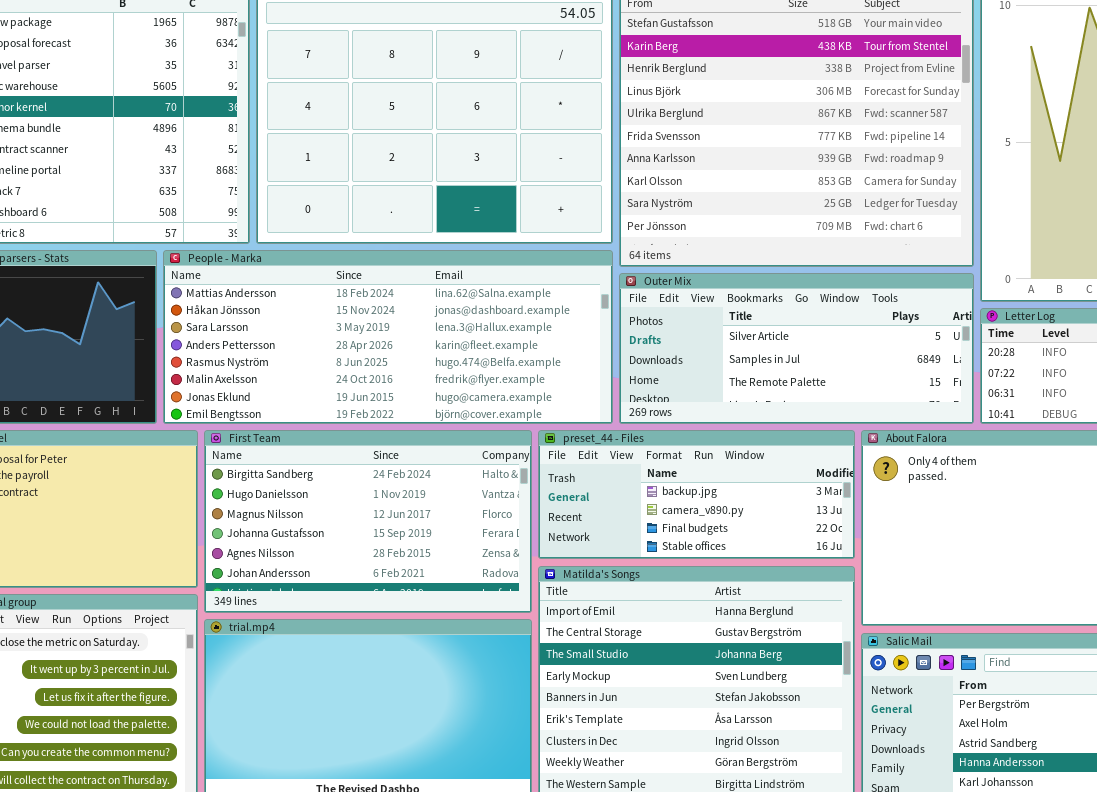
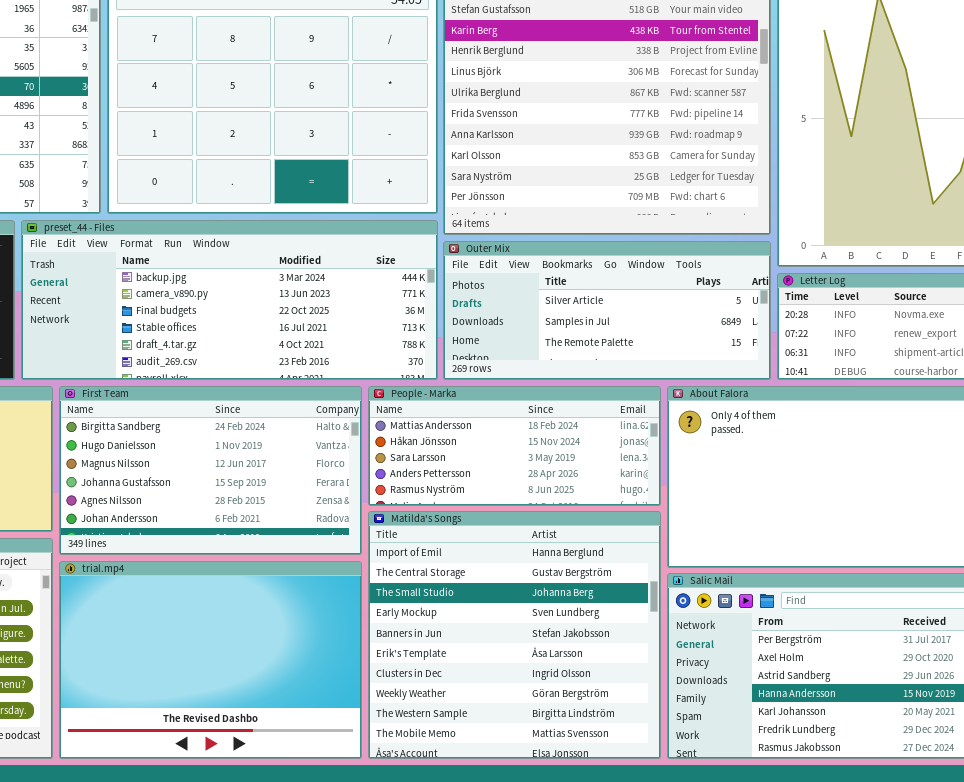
People - Marka: [163,250,613,424] -> [368,386,661,506], moved, resized
preset_44 - Files: [538,430,855,559] -> [21,220,438,380], moved, resized

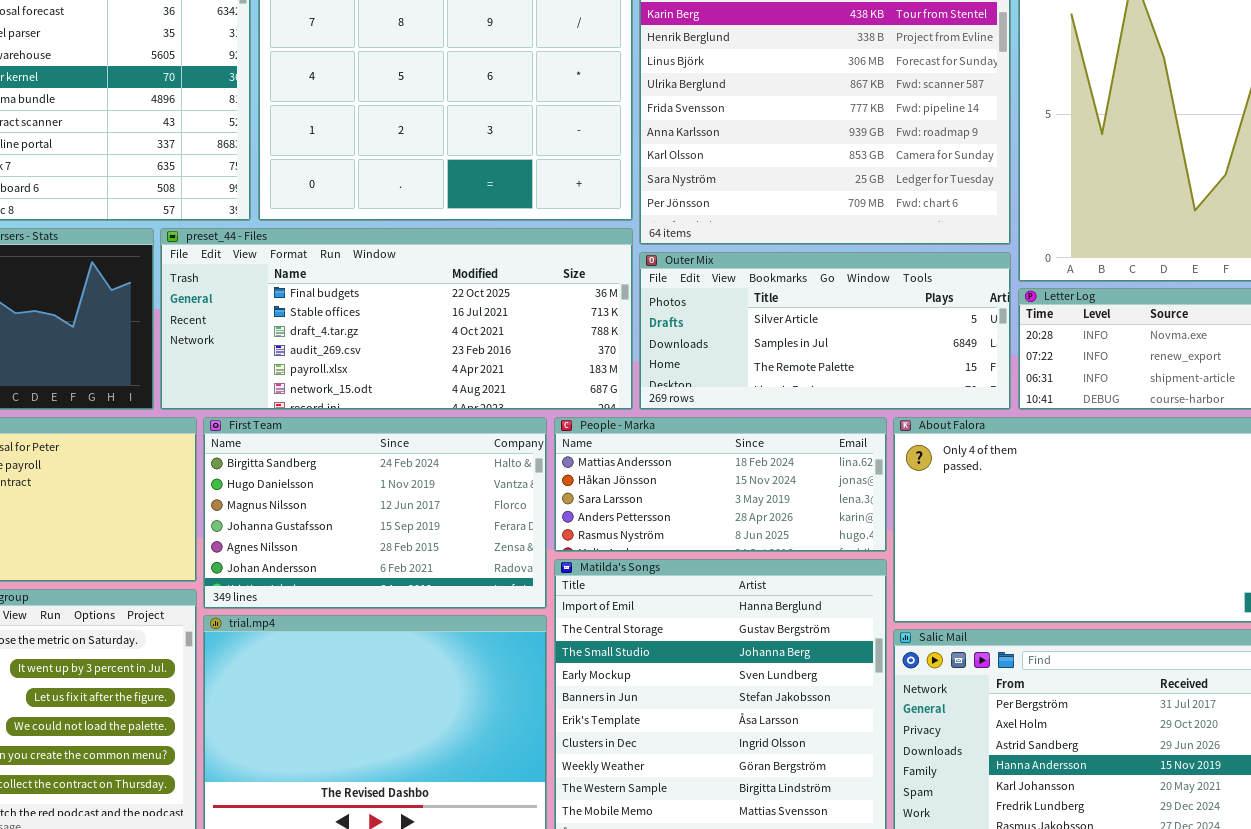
preset_44 - Files: [21,220,438,380] -> [160,228,633,410], scrolled down 2 rows

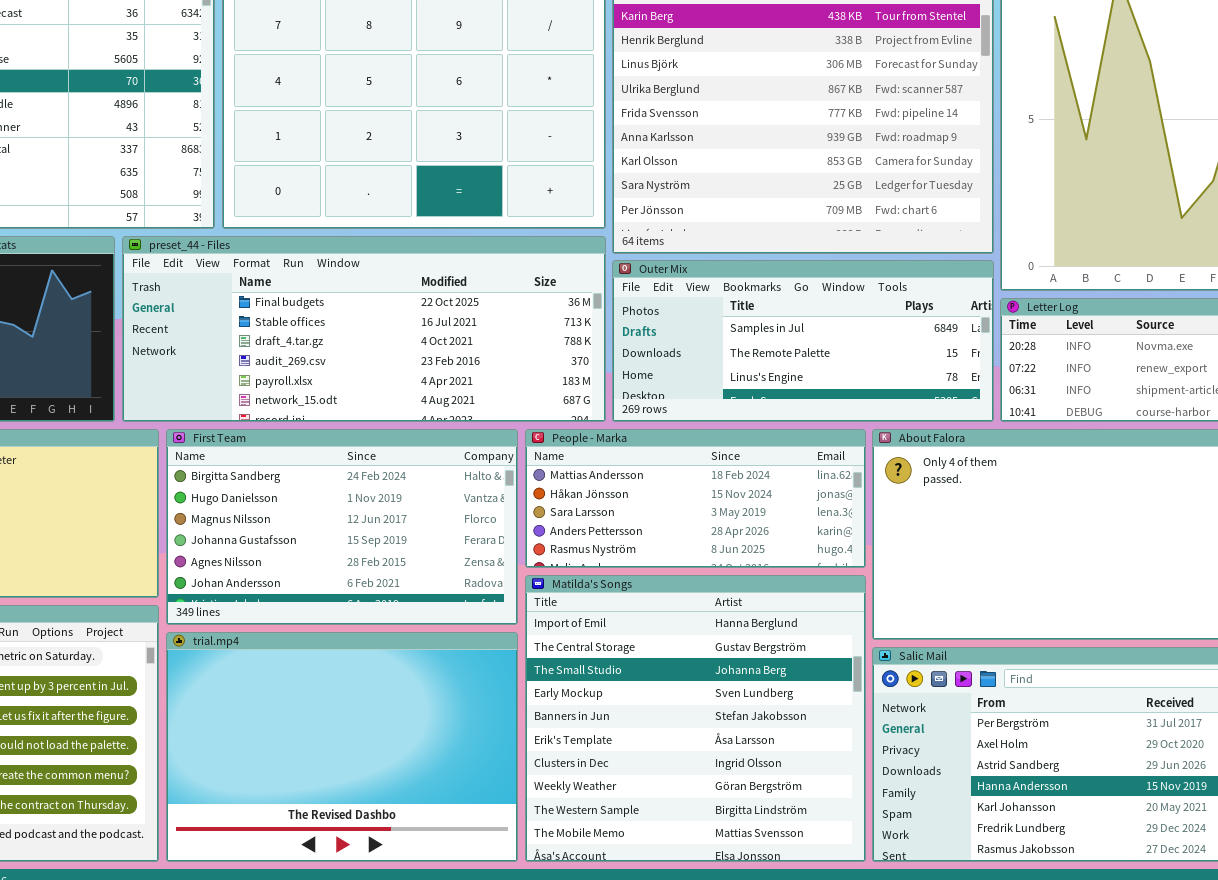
Outer Mix: [639,252,1011,410] -> [612,260,994,422], scrolled down 1 row

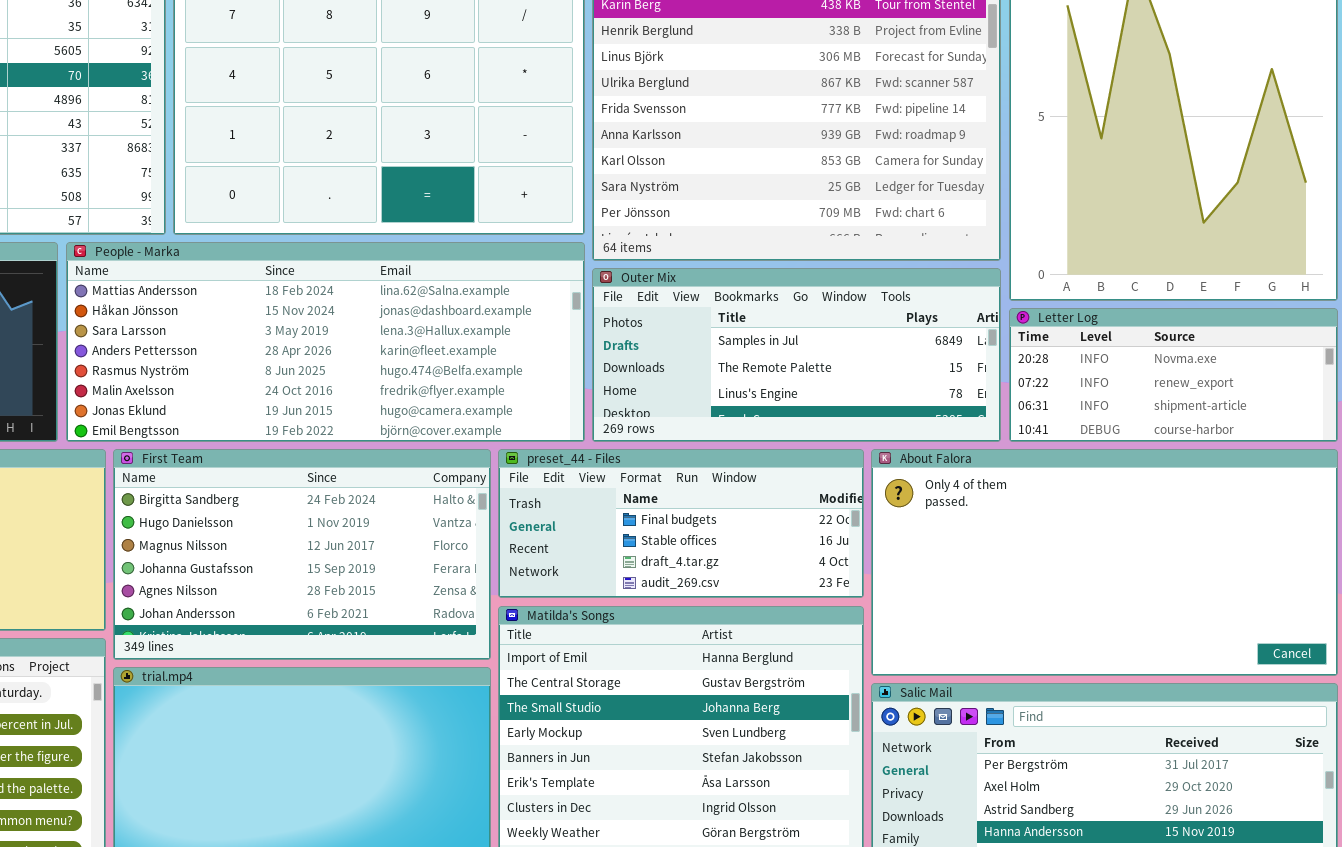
preset_44 - Files: [122,236,606,422] -> [498,449,864,598], moved, resized
People - Marka: [525,429,866,568] -> [66,242,585,442], moved, resized

